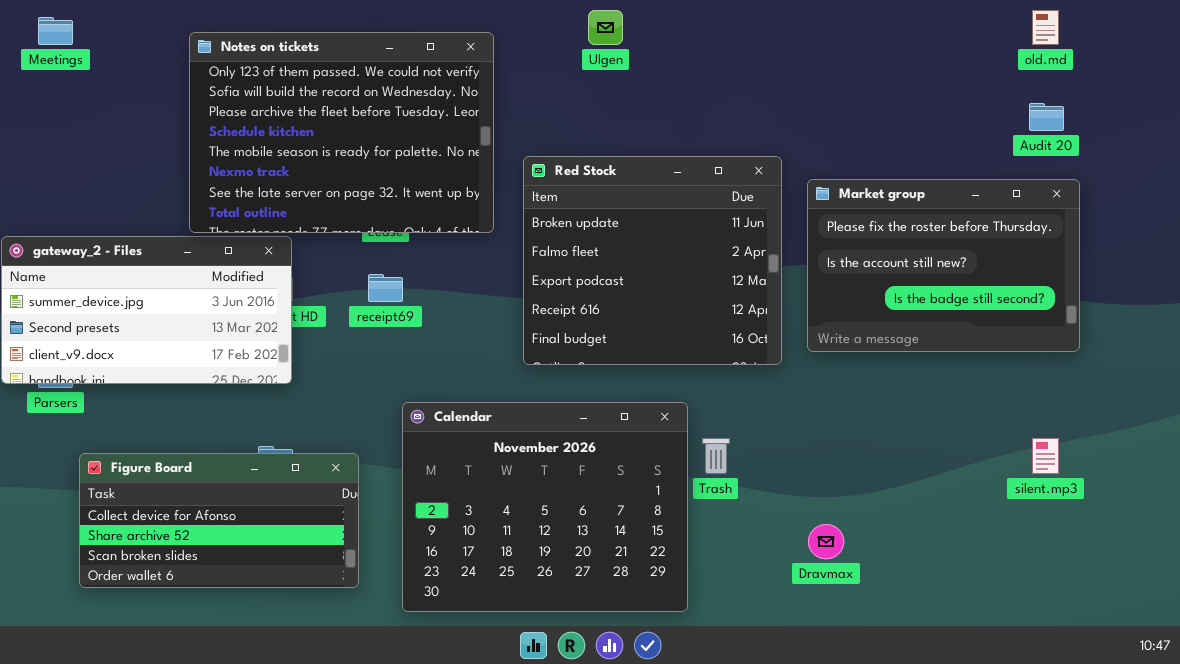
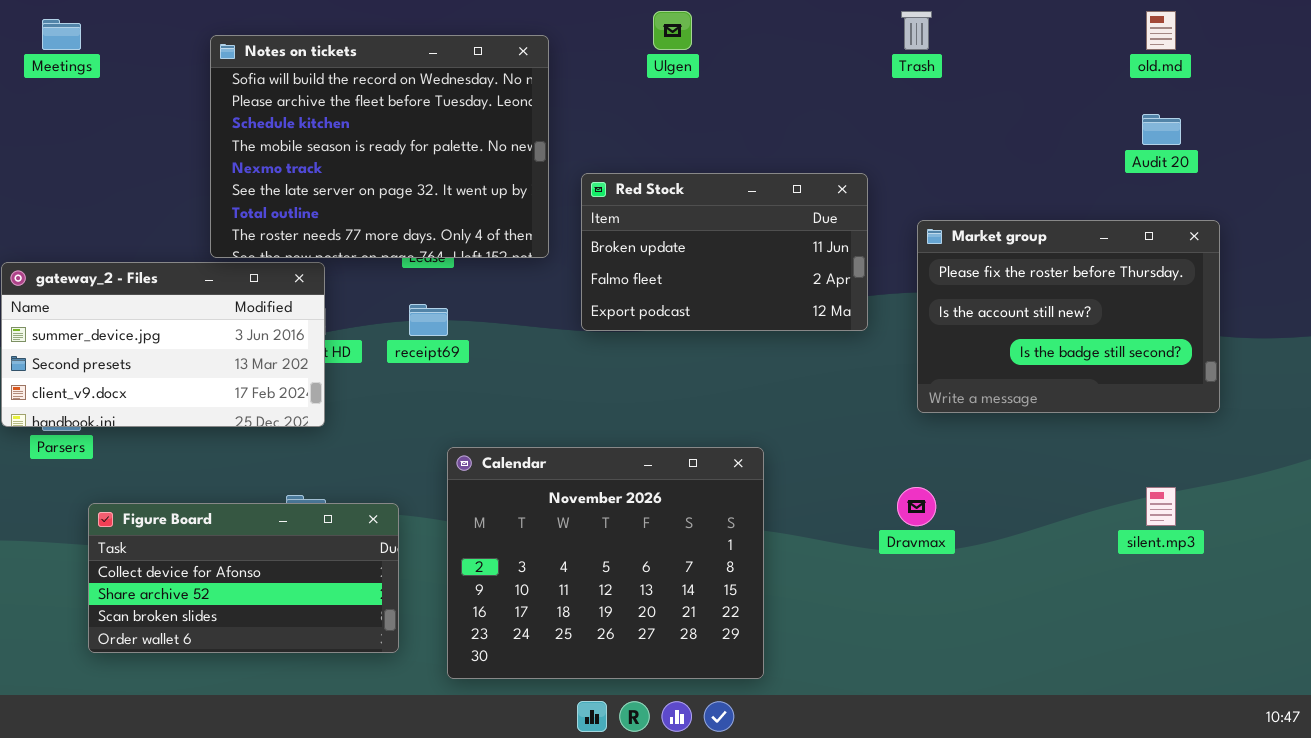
Notes on tickets: [189,32,494,233] -> [210,35,549,258], scrolled down 1 row
Red Stock: [523,156,782,365] -> [581,173,868,331], resized
Market group: [807,179,1080,352] -> [917,220,1220,413], moved
Trash: [702,438,730,474] -> [901,11,932,50], moved
Dravmax: [808,524,844,559] -> [897,487,936,526], moved

